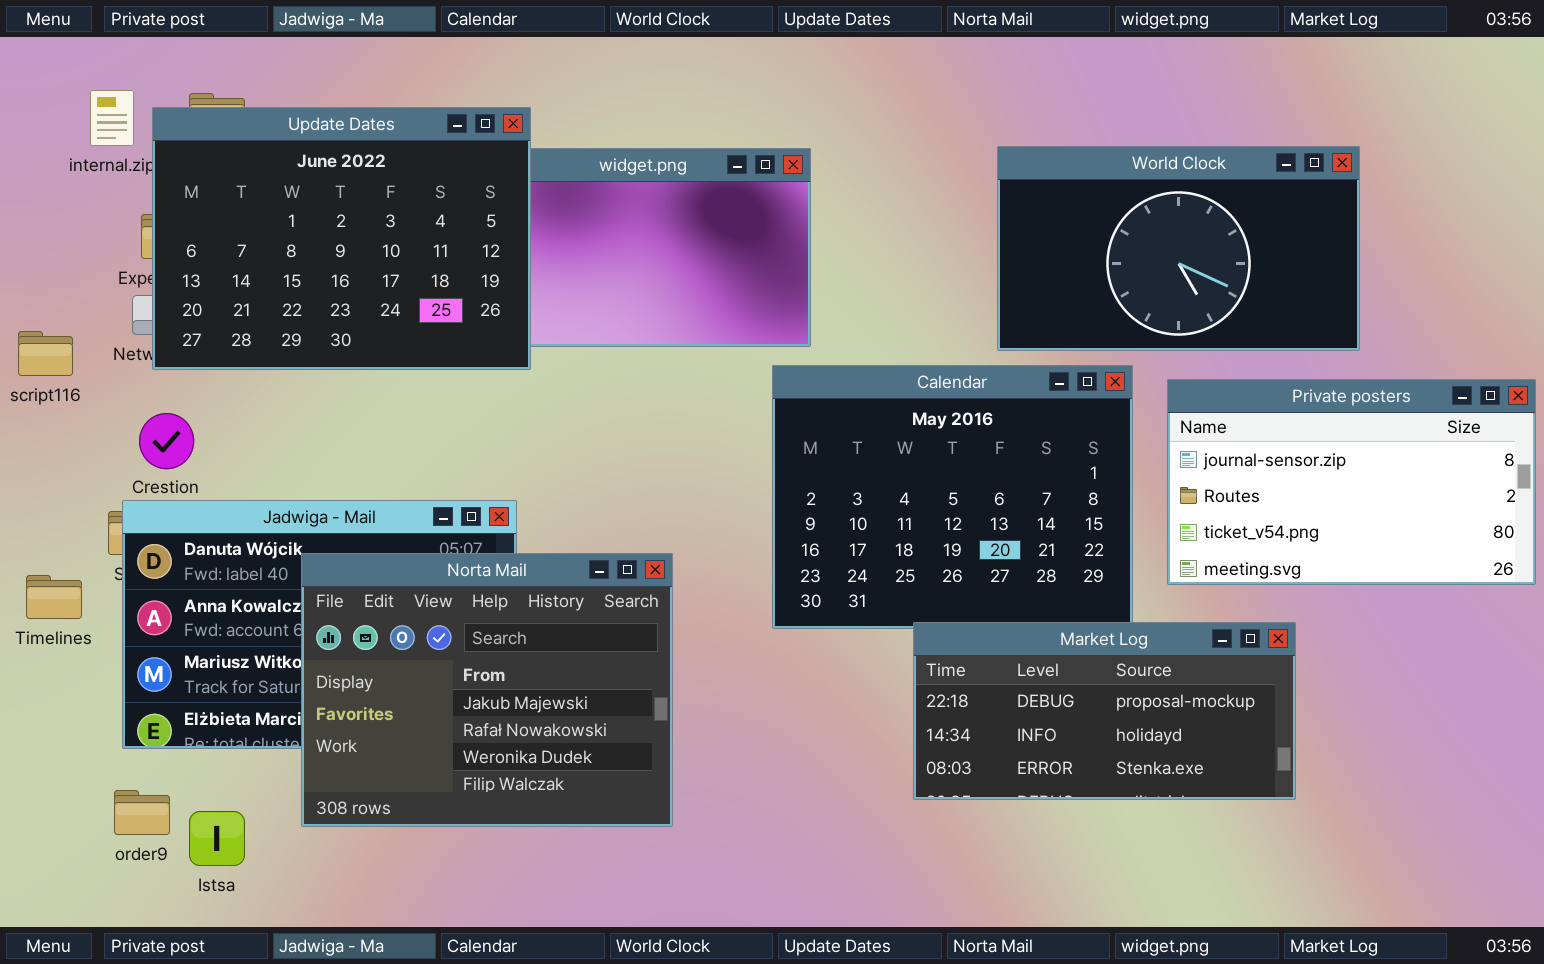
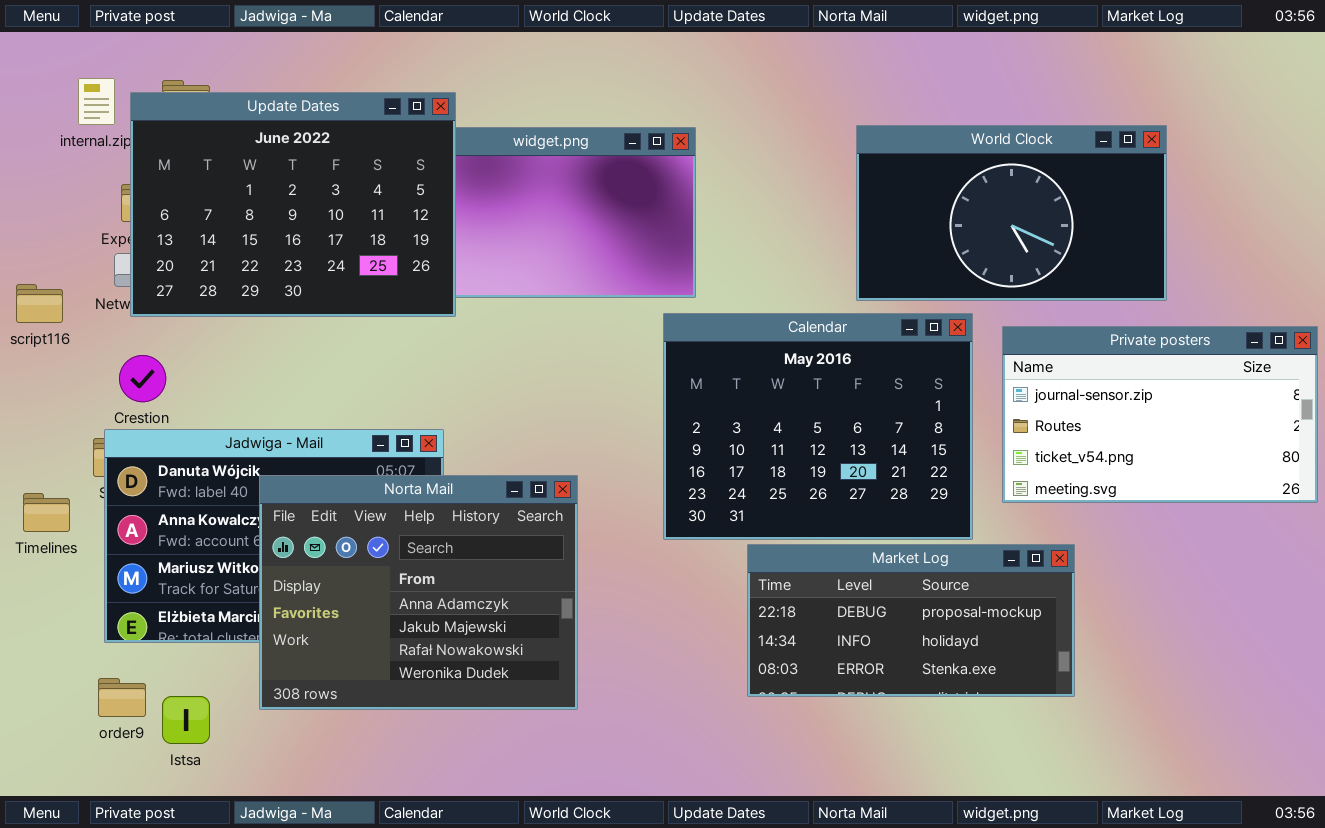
Norta Mail: [301,553,673,827] -> [259,475,578,710], scrolled up 1 row
Market Log: [913,622,1296,800] -> [747,544,1075,697], moved

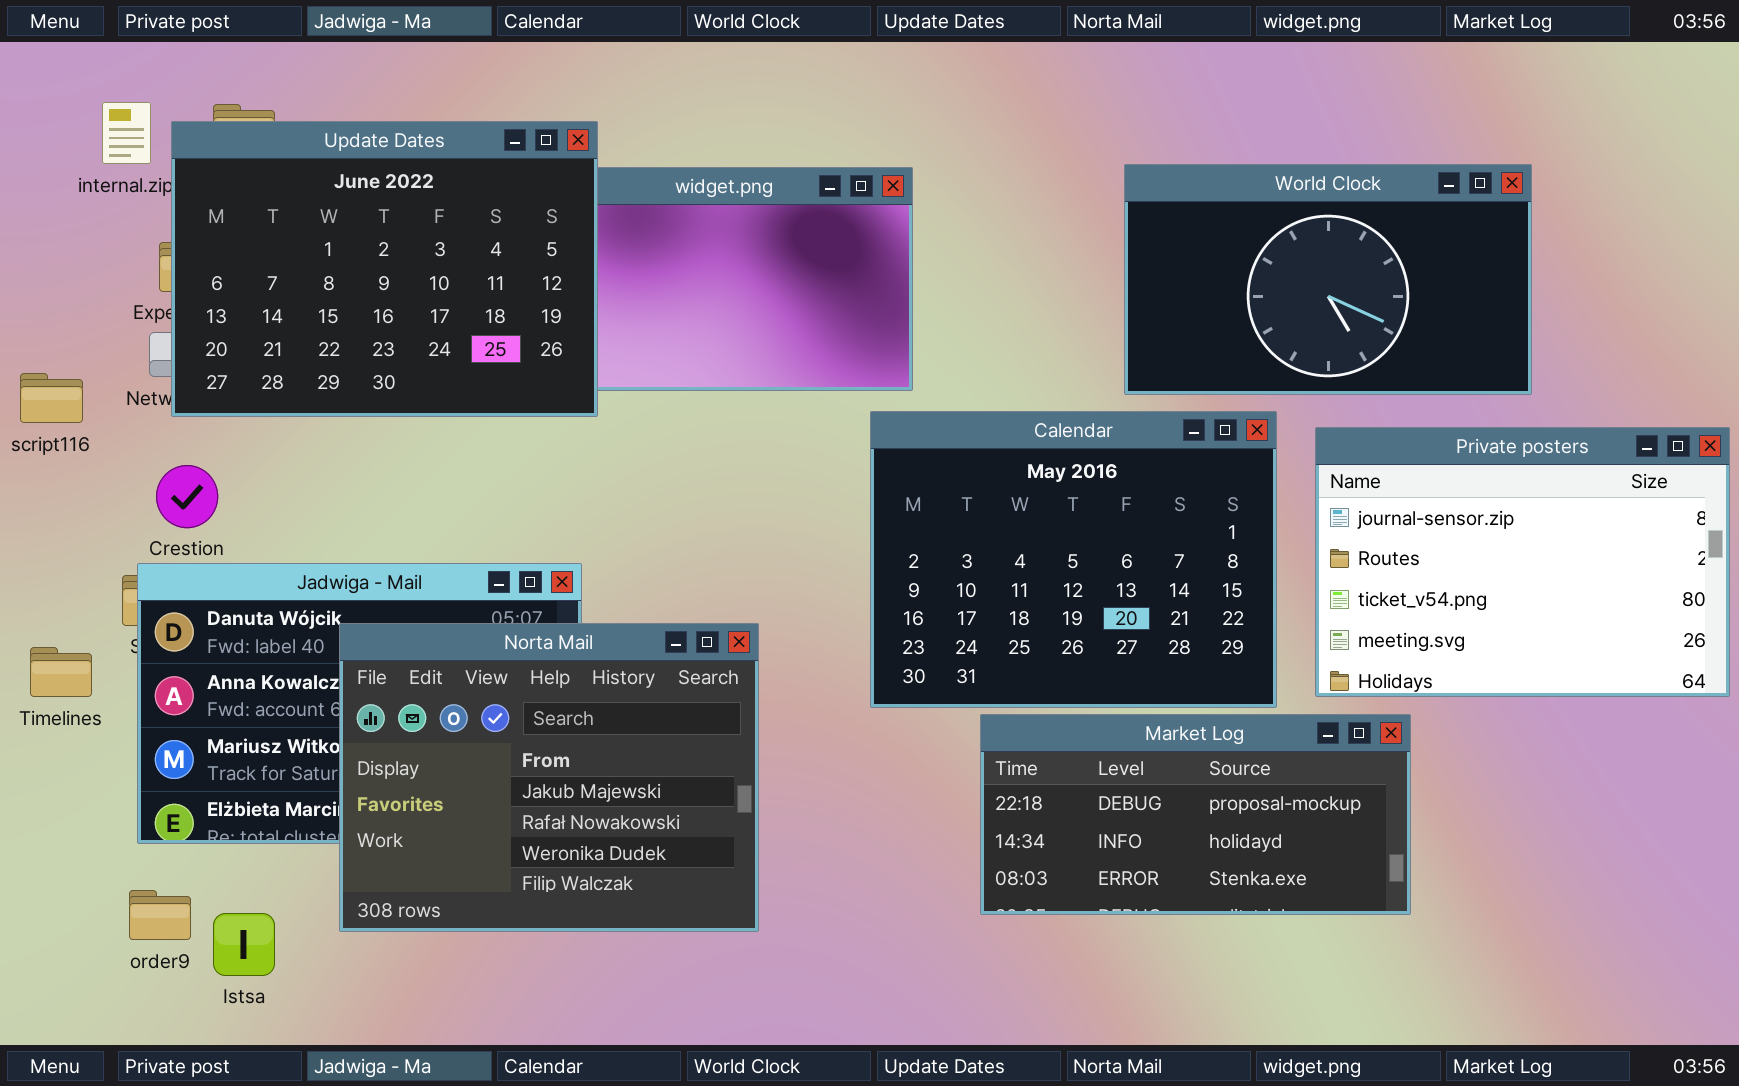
Private posters: [1002,326,1318,503] -> [1315,427,1730,697], resized
Norta Mail: [259,475,578,710] -> [339,623,759,932], scrolled down 1 row

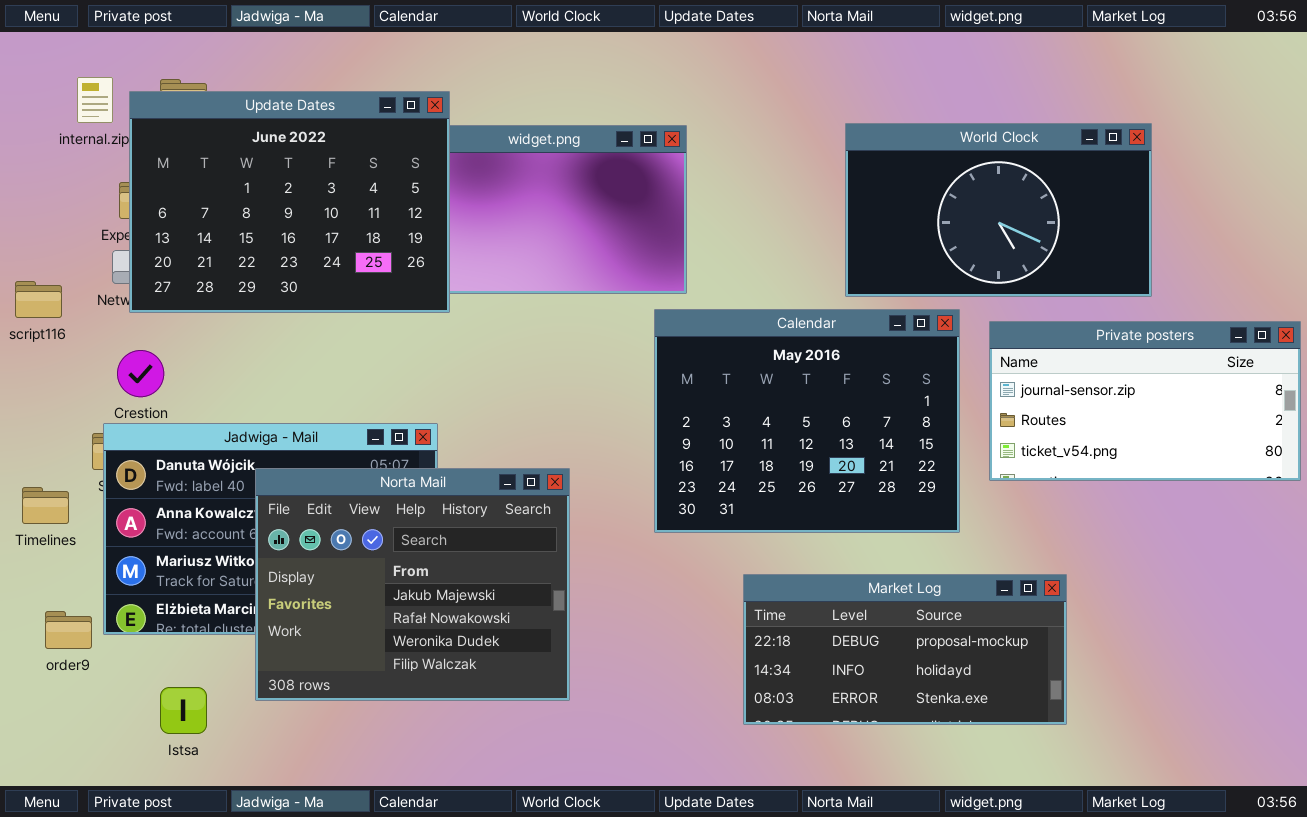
Private posters: [1315,427,1730,697] -> [989,321,1301,481], resized
Market Log: [980,714,1411,915] -> [743,574,1067,725], moved
order9: [129,890,191,940] -> [45,611,92,649], moved

